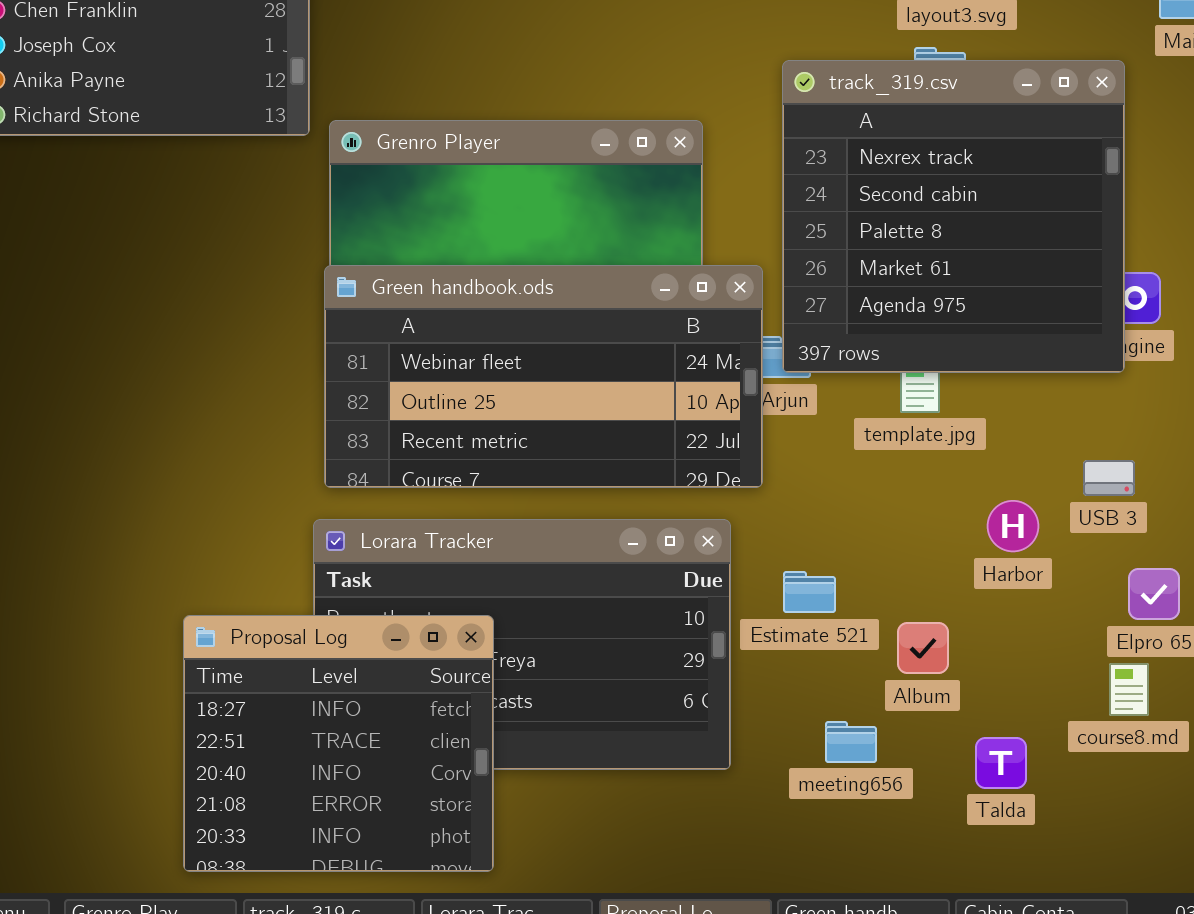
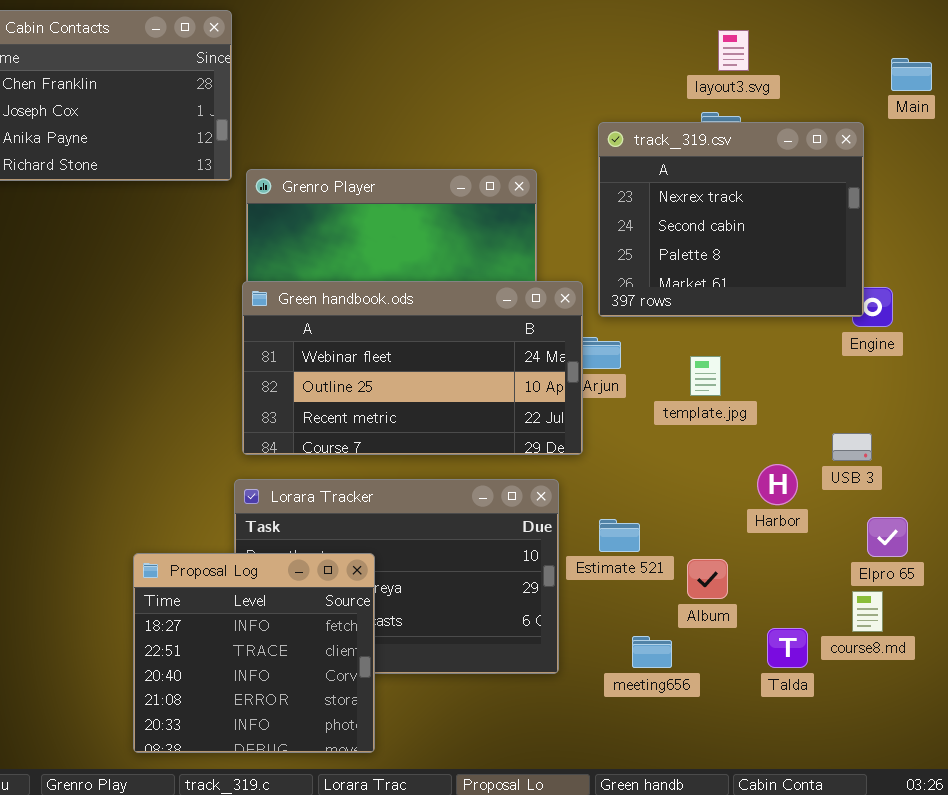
track_319.csv: [782,60,1125,373] -> [598,122,864,317], resized
Talda: [975,737,1027,789] -> [767,628,808,668], moved

